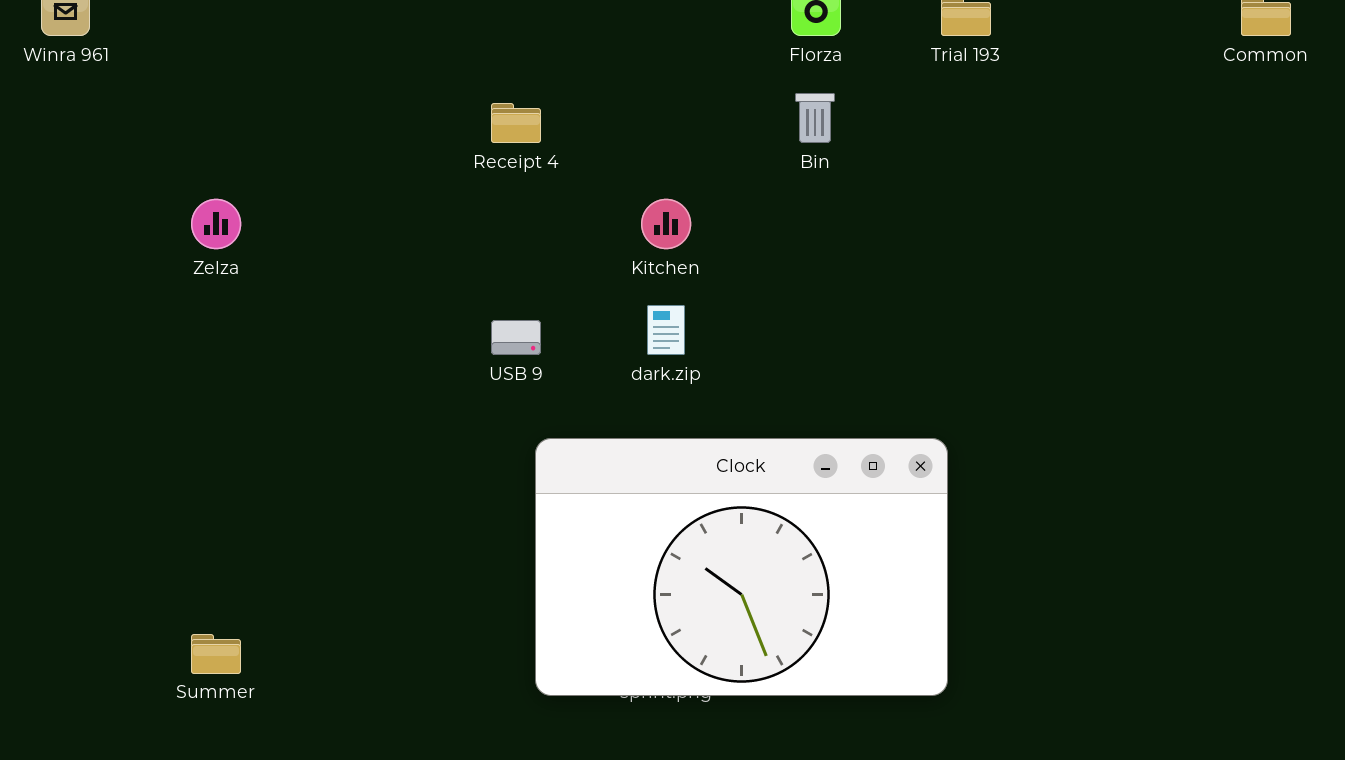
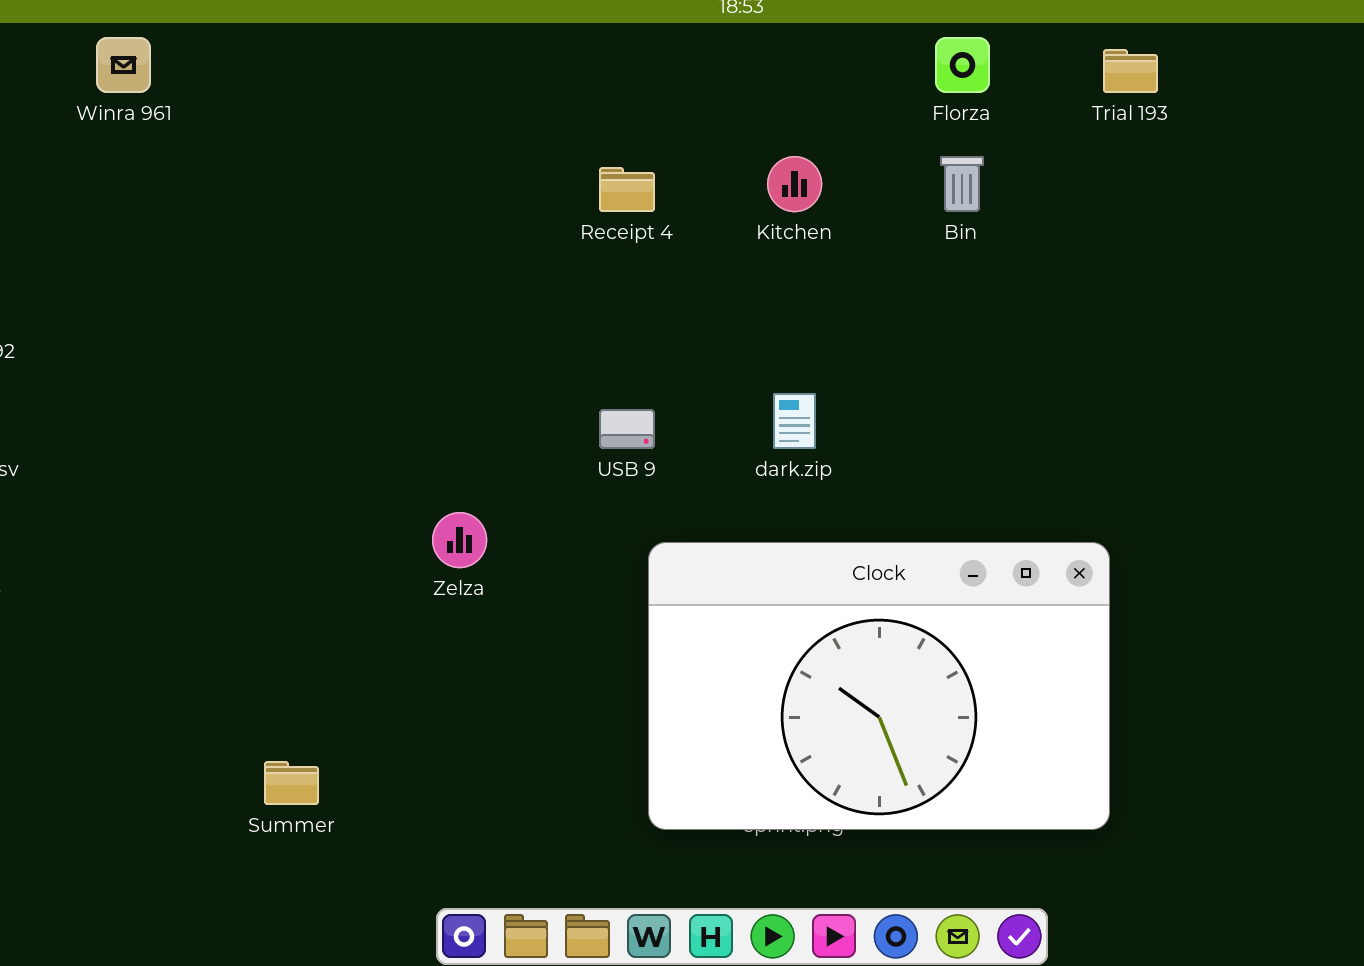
Zelza: [191,199,241,249] -> [432,512,487,568], moved
Kitchen: [641,199,691,249] -> [767,156,822,212], moved

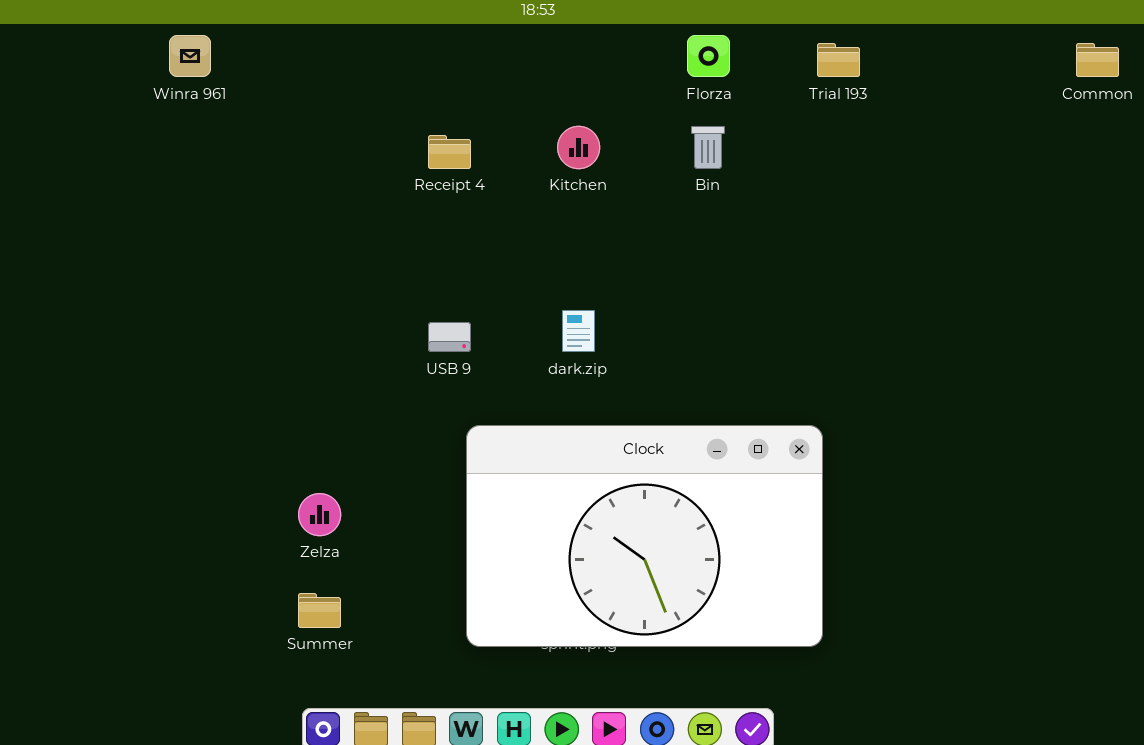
Winra 961: [96,37,151,93] -> [169,35,211,77], moved
Zelza: [432,512,487,568] -> [298,493,341,536], moved
Summer: [264,761,319,805] -> [298,593,341,628], moved

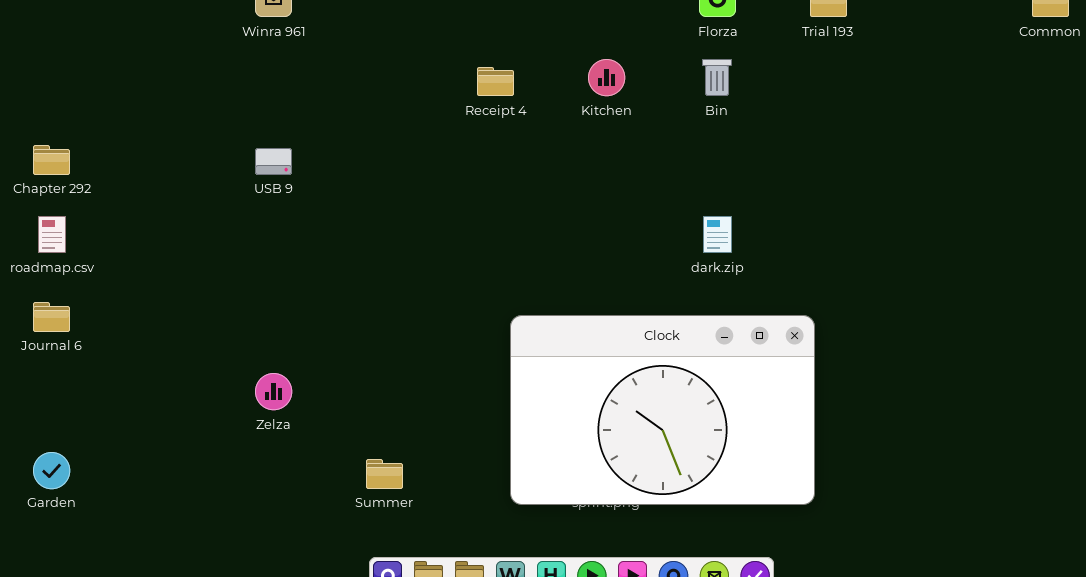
dark.zip: [562,310,595,352] -> [703,216,732,253], moved
USB 9: [428,322,471,352] -> [255,148,292,175], moved
Zelza: [298,493,341,536] -> [255,373,292,410], moved

